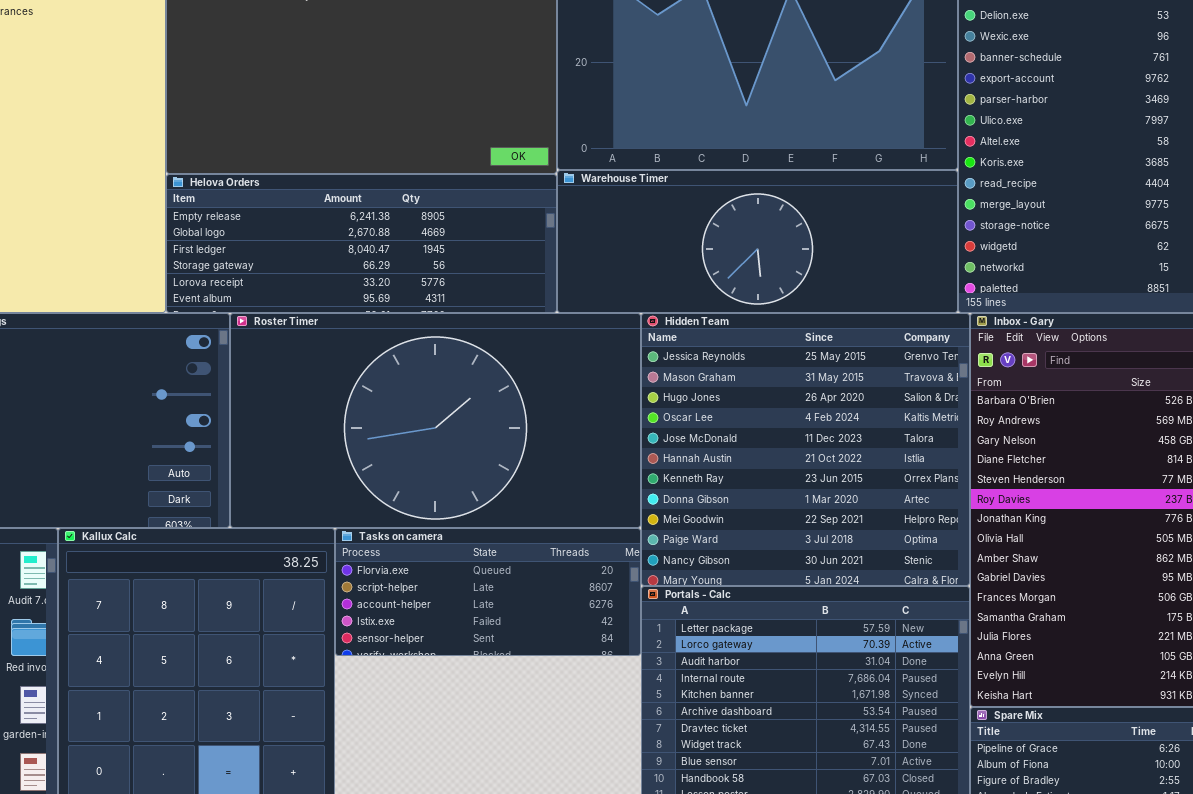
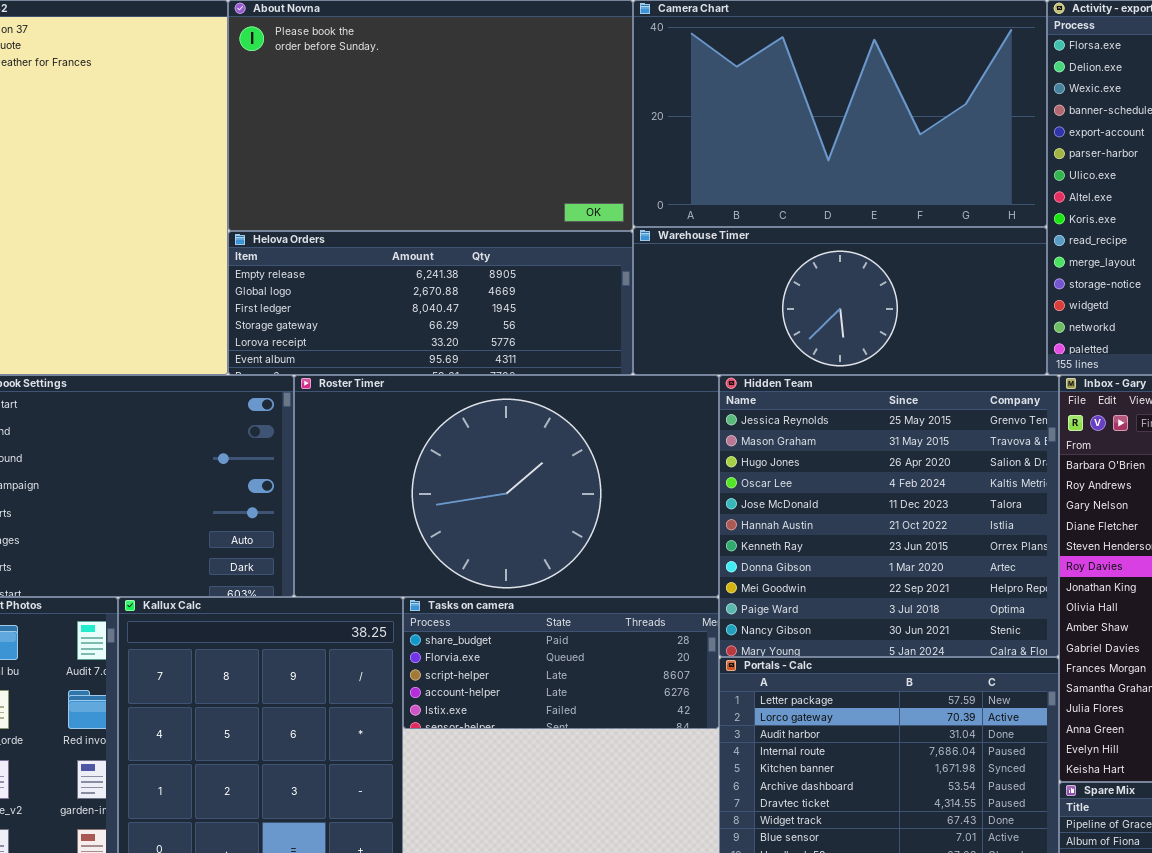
Tasks on camera: [335,528,641,656] -> [403,597,719,729], scrolled up 1 row

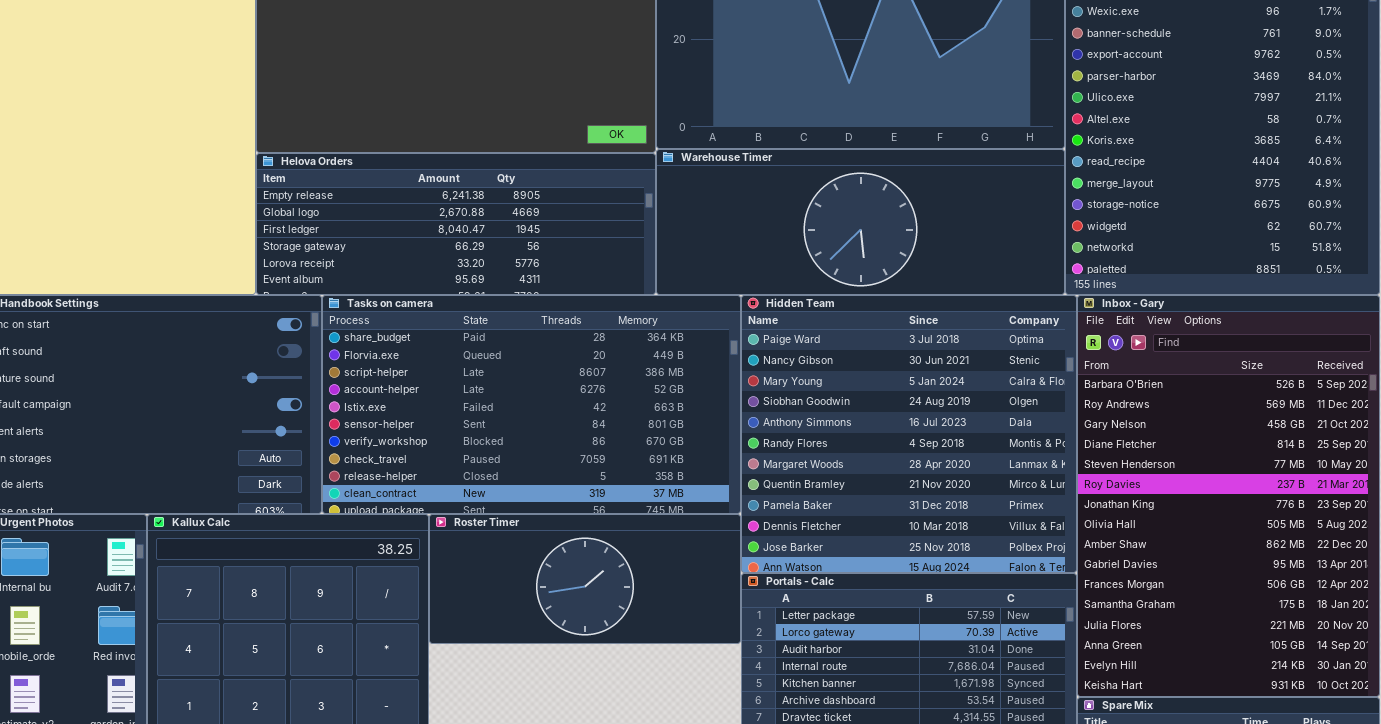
Roster Timer: [294,375,719,597] -> [429,514,741,644], moved, resized
Hidden Team: [719,375,1059,657] -> [741,295,1077,573], scrolled down 9 rows
Tasks on camera: [403,597,719,729] -> [322,295,741,514], moved, resized

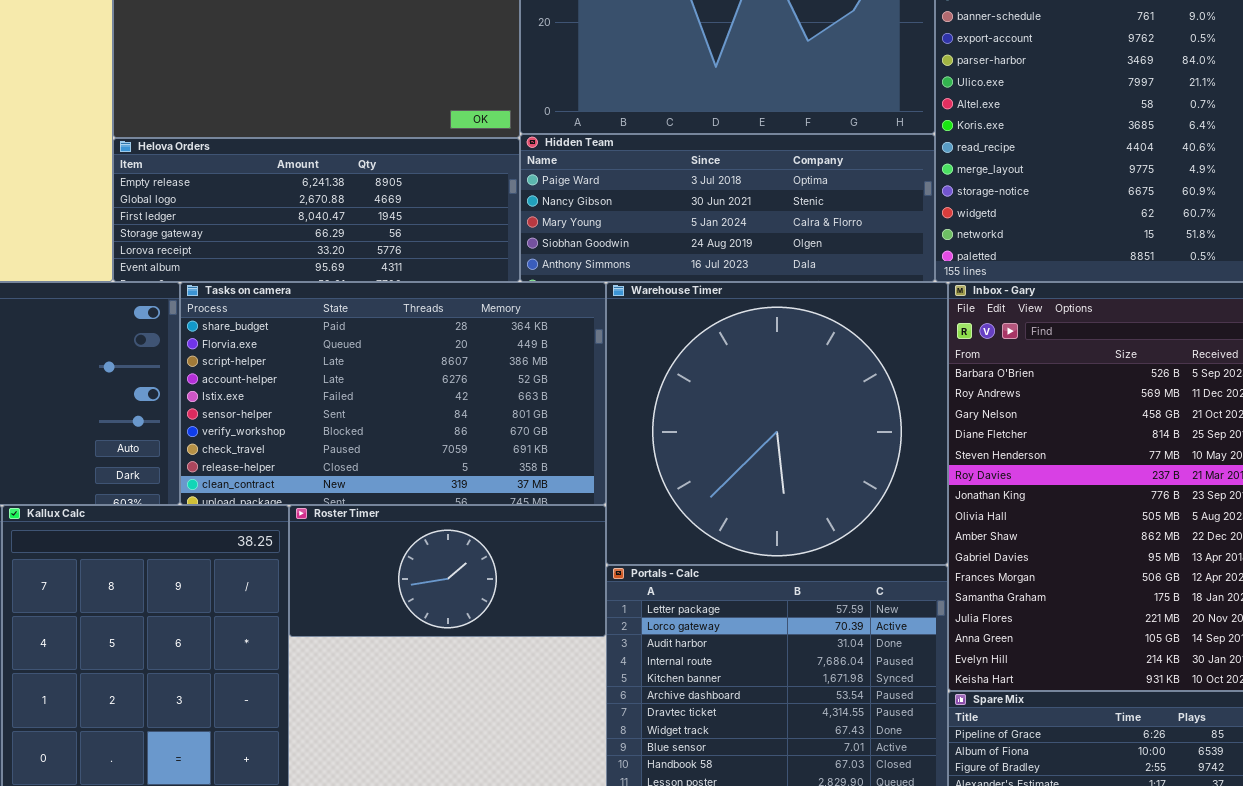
Warehouse Timer: [656,149,1065,295] -> [606,282,948,565], moved, resized
Hidden Team: [741,295,1077,573] -> [520,134,935,282], moved, resized

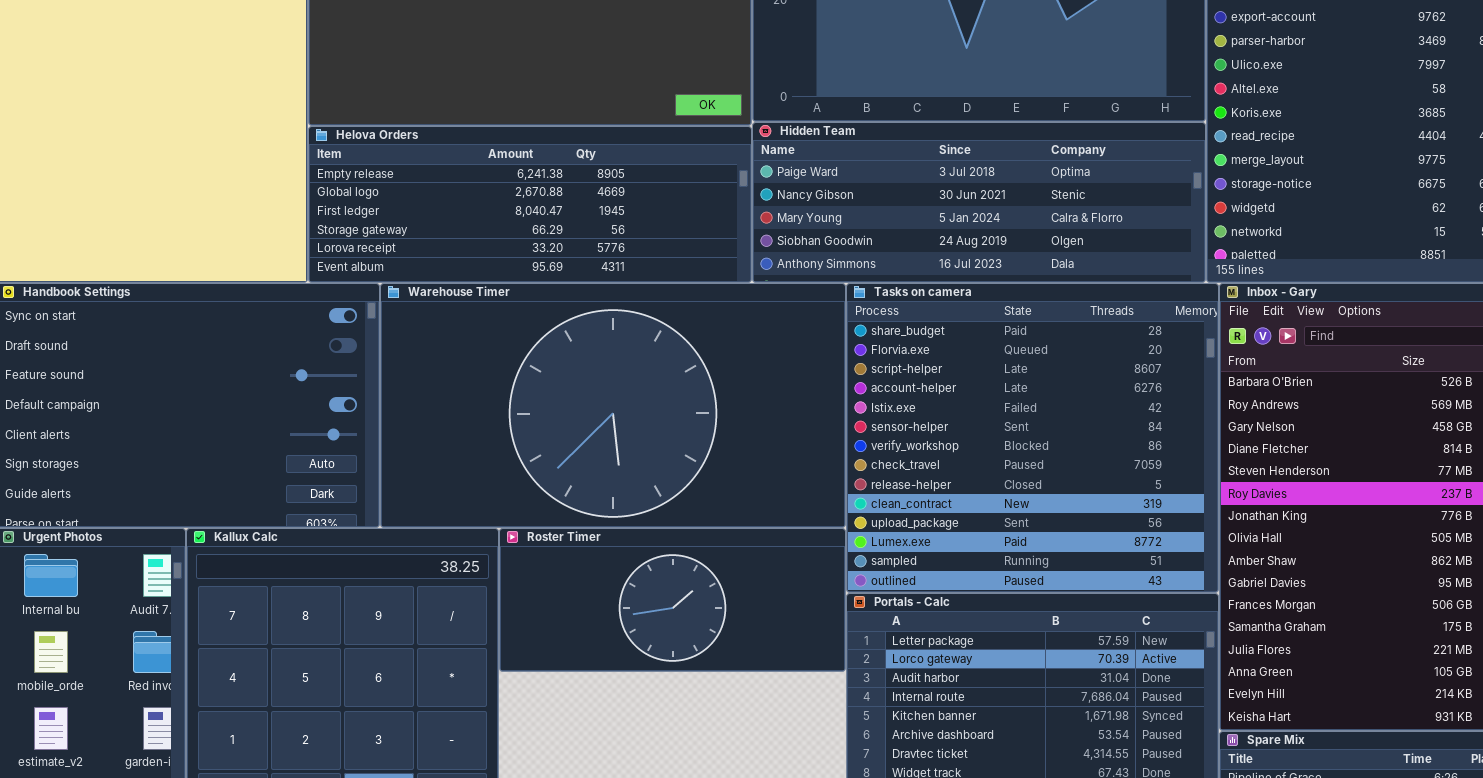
Tasks on camera: [180,282,606,505] -> [846,283,1219,593], moved, resized
Warehouse Timer: [606,282,948,565] -> [380,283,846,528], moved, resized

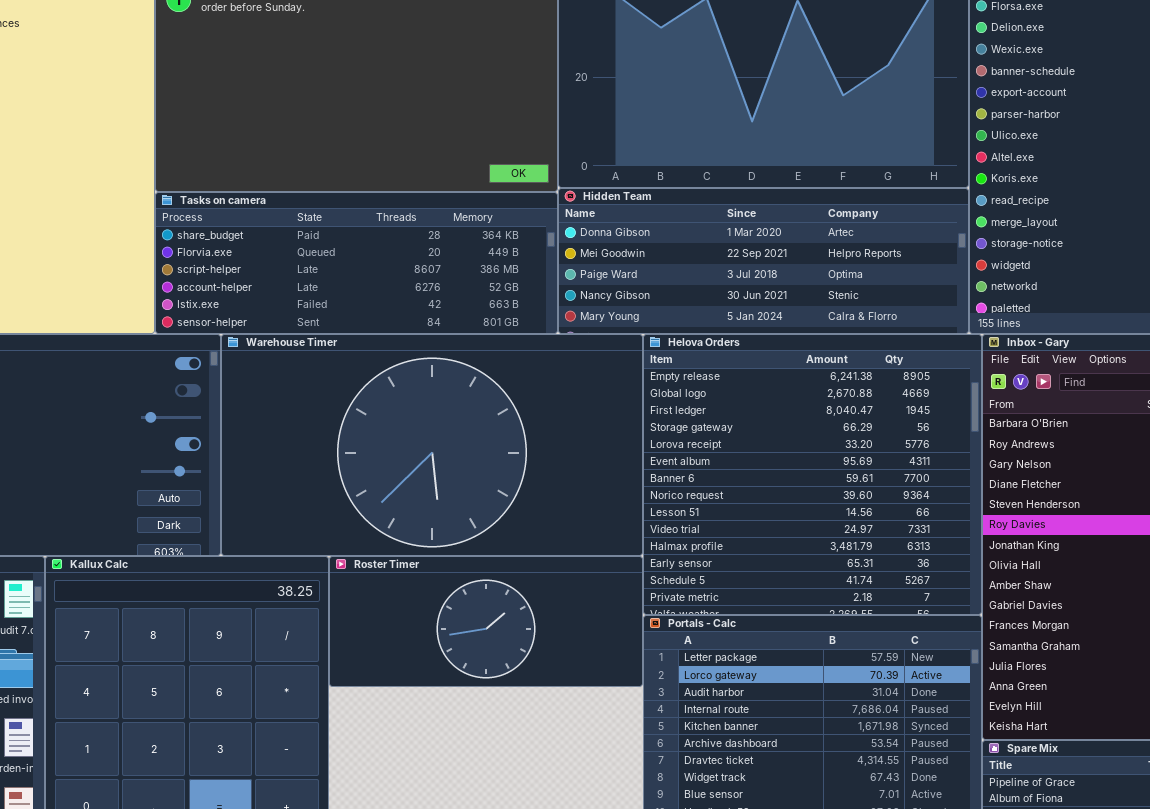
Hidden Team: [752,122,1206,283] -> [558,188,969,334], scrolled up 2 rows
Helova Orders: [308,126,752,283] -> [643,334,982,615], moved, resized
Tasks on camera: [846,283,1219,593] -> [155,192,558,334], moved, resized

